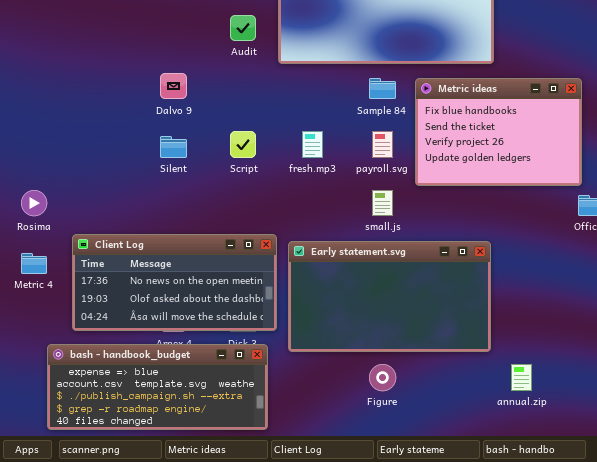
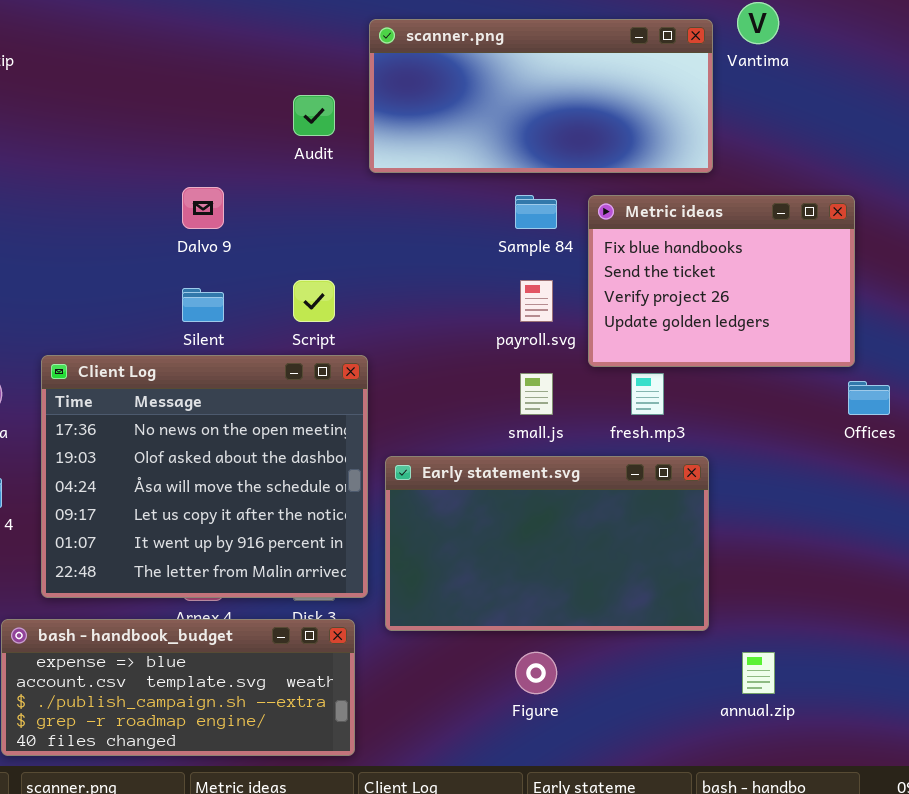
fresh.mp3: [302,131,323,158] -> [631,373,664,415], moved
Client Log: [72,234,277,331] -> [41,355,368,598], resized

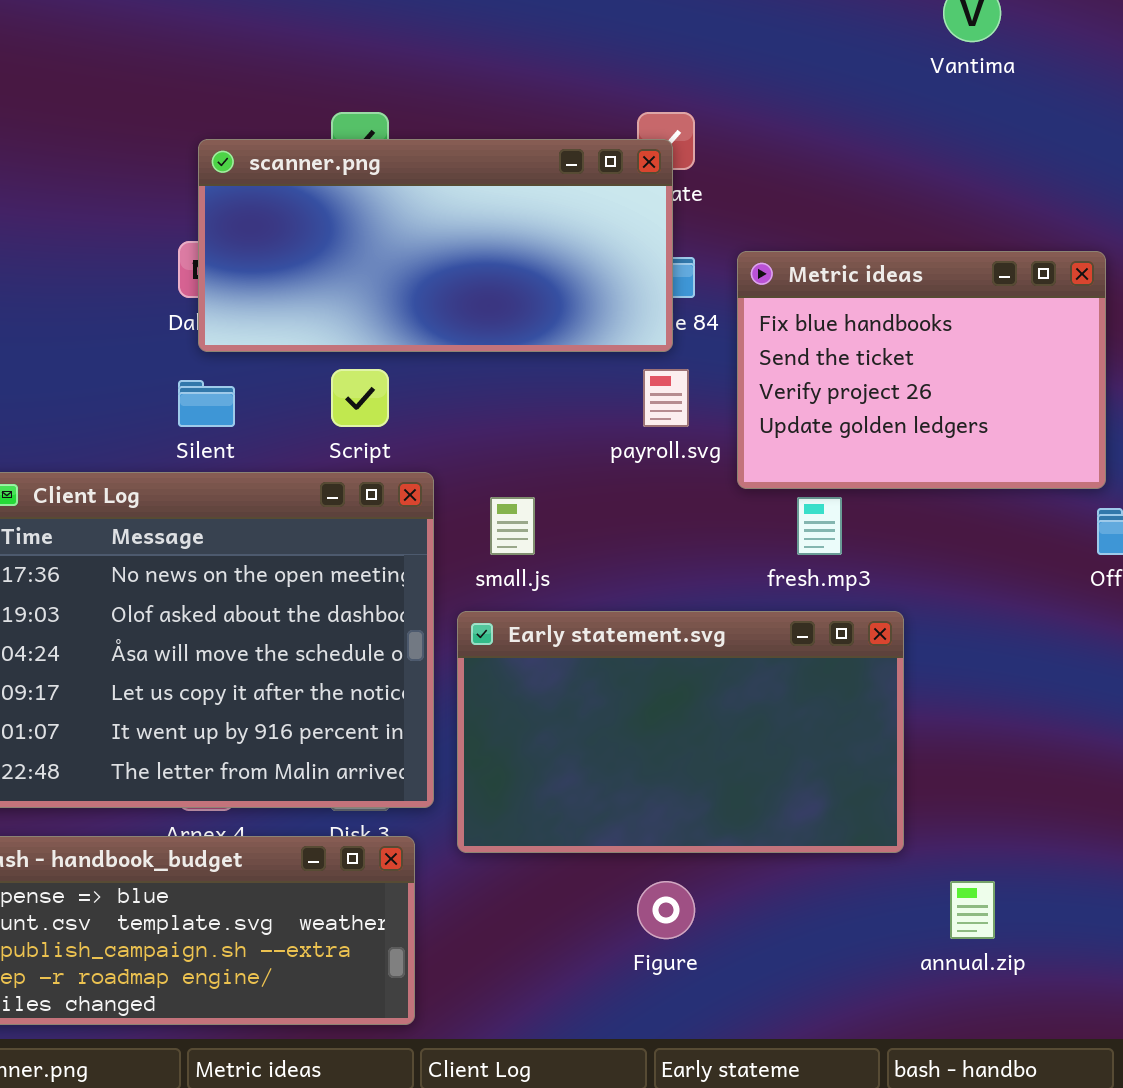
scanner.png: [369,19,713,173] -> [198,139,673,352], moved
small.js: [520,373,553,415] -> [490,497,535,555], moved

